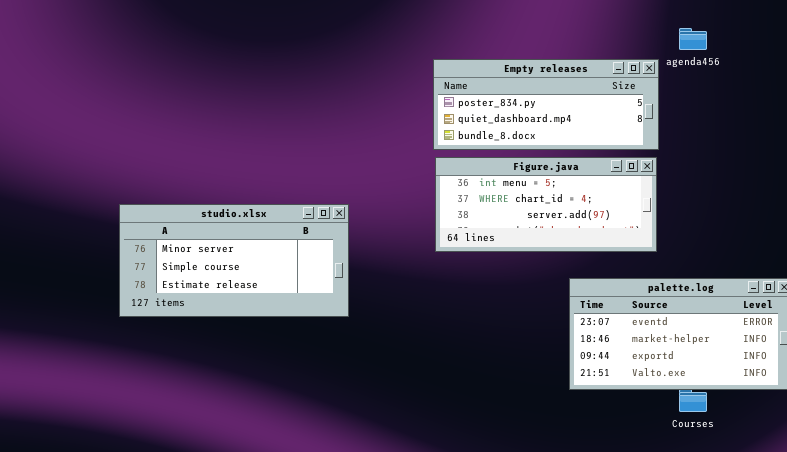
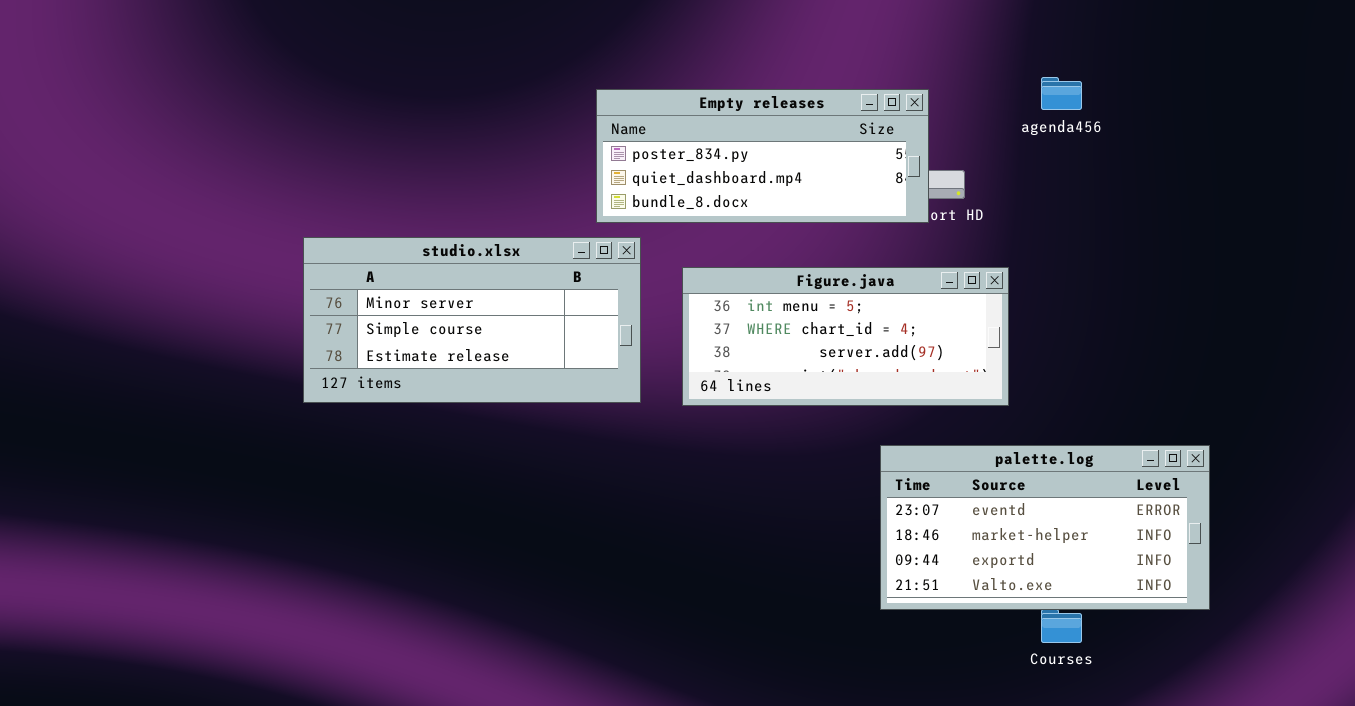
Empty releases: [433,59,659,150] -> [596,89,929,223], moved
studio.xlsx: [119,204,349,317] -> [303,237,641,403], moved

